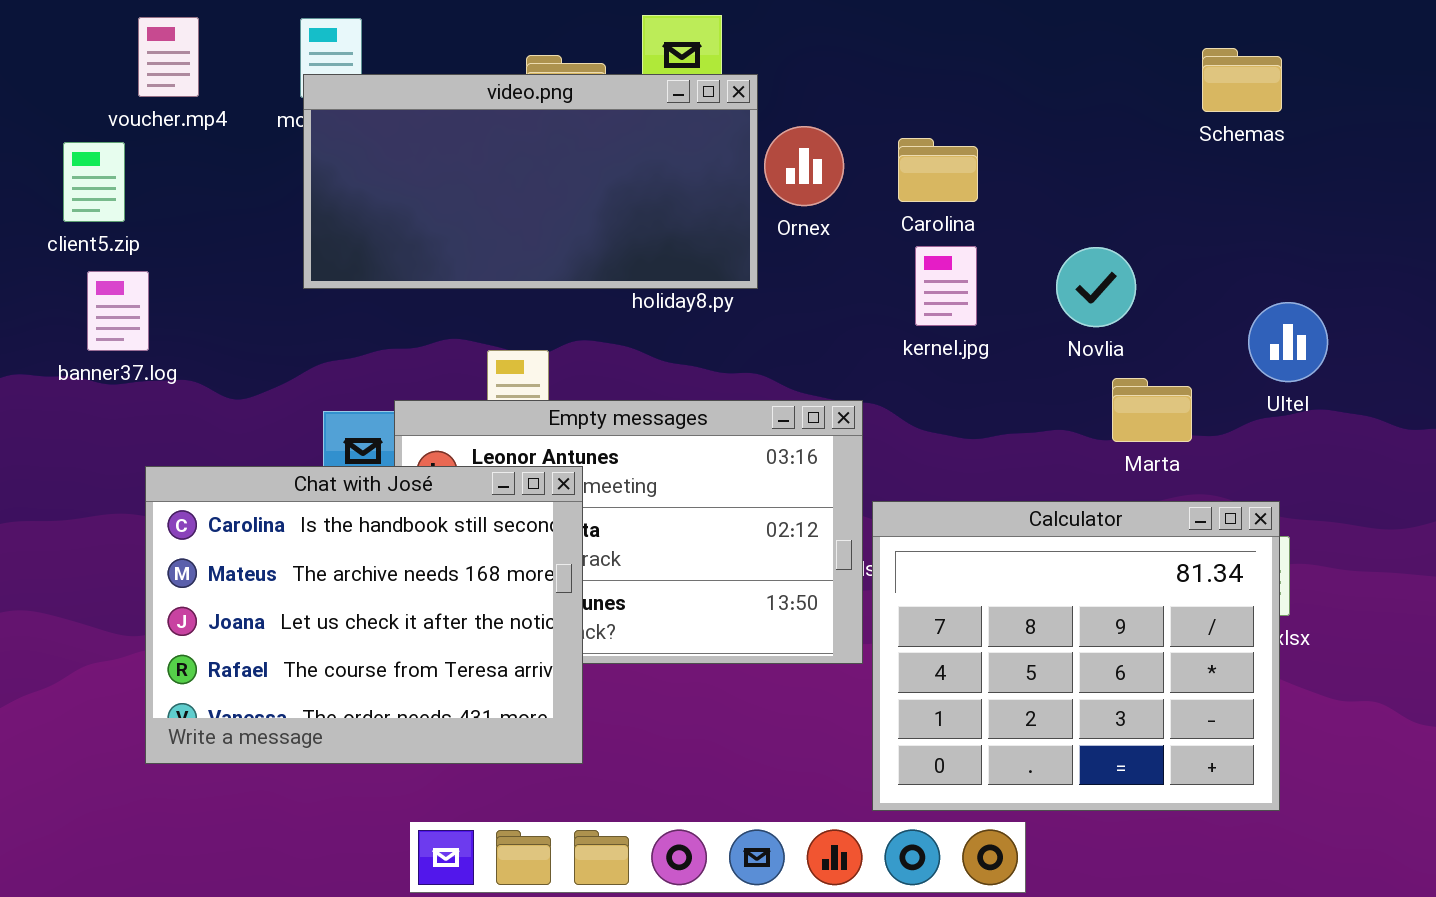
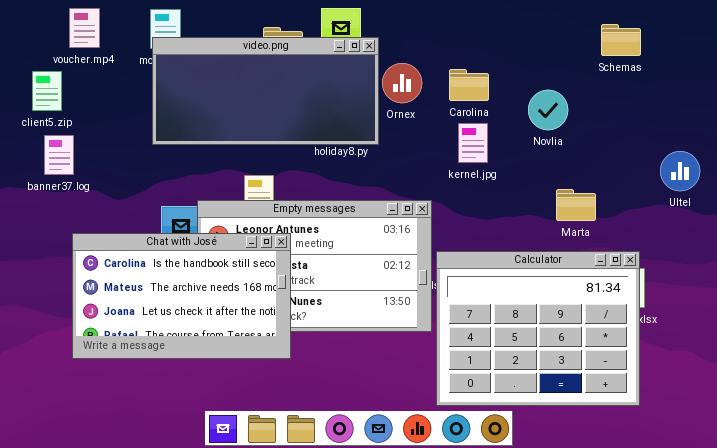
Novlia: [1056,247,1136,327] -> [528,90,568,130], moved
Ultel: [1248,302,1328,382] -> [660,151,700,191], moved
Chat with José: [145,466,583,764] -> [72,233,291,359], resized

